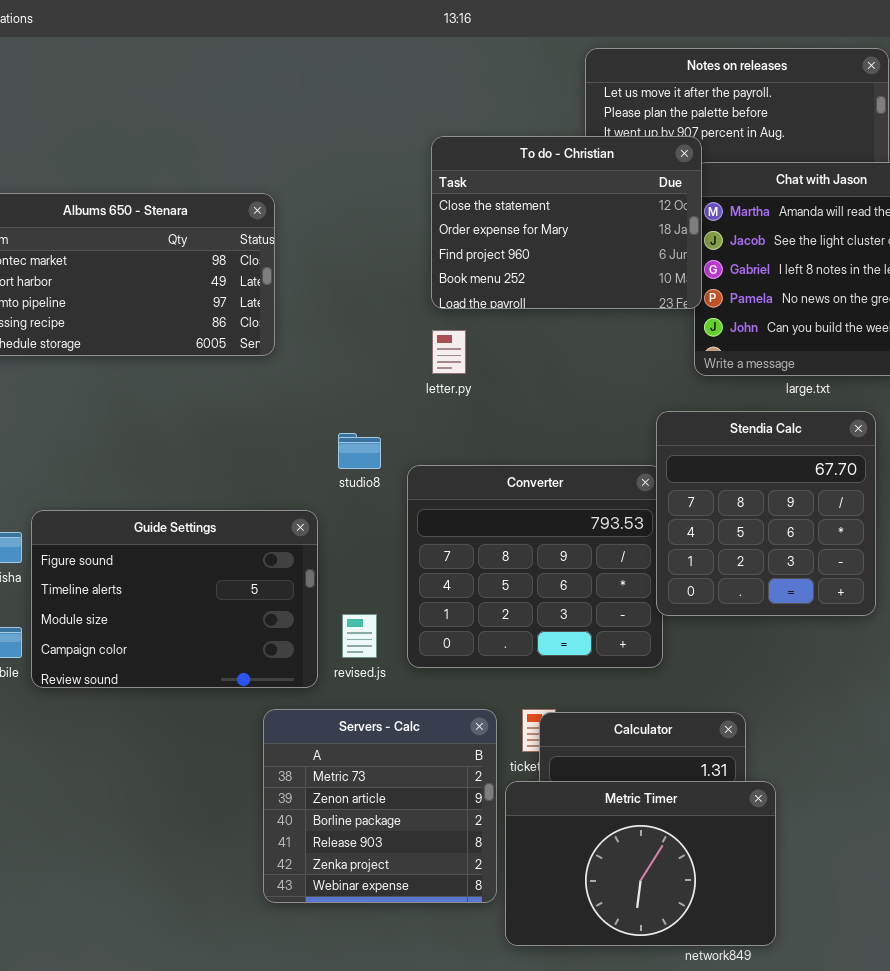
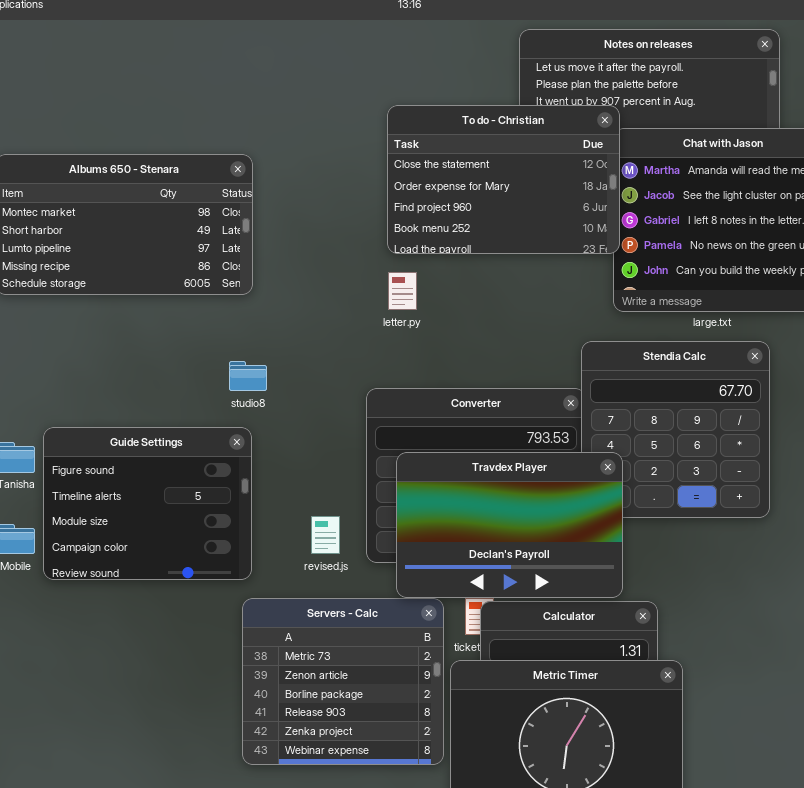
studio8: [338,433,381,469] -> [229,361,267,391], moved
Guide Settings: [31,510,318,688] -> [43,427,252,580], resized
Travdex Player: none -> [396,452,623,598], opened

